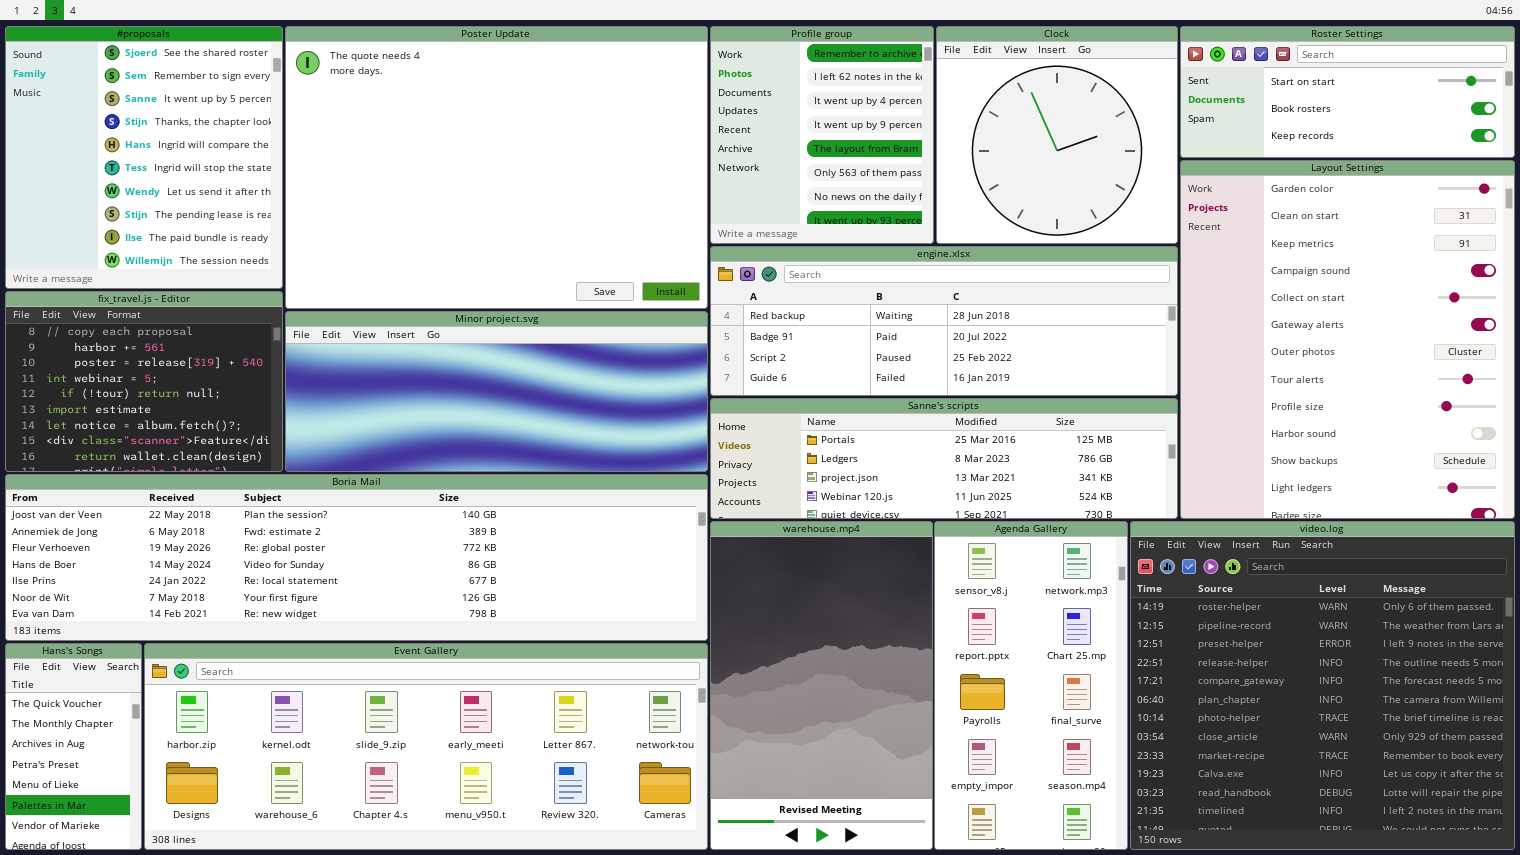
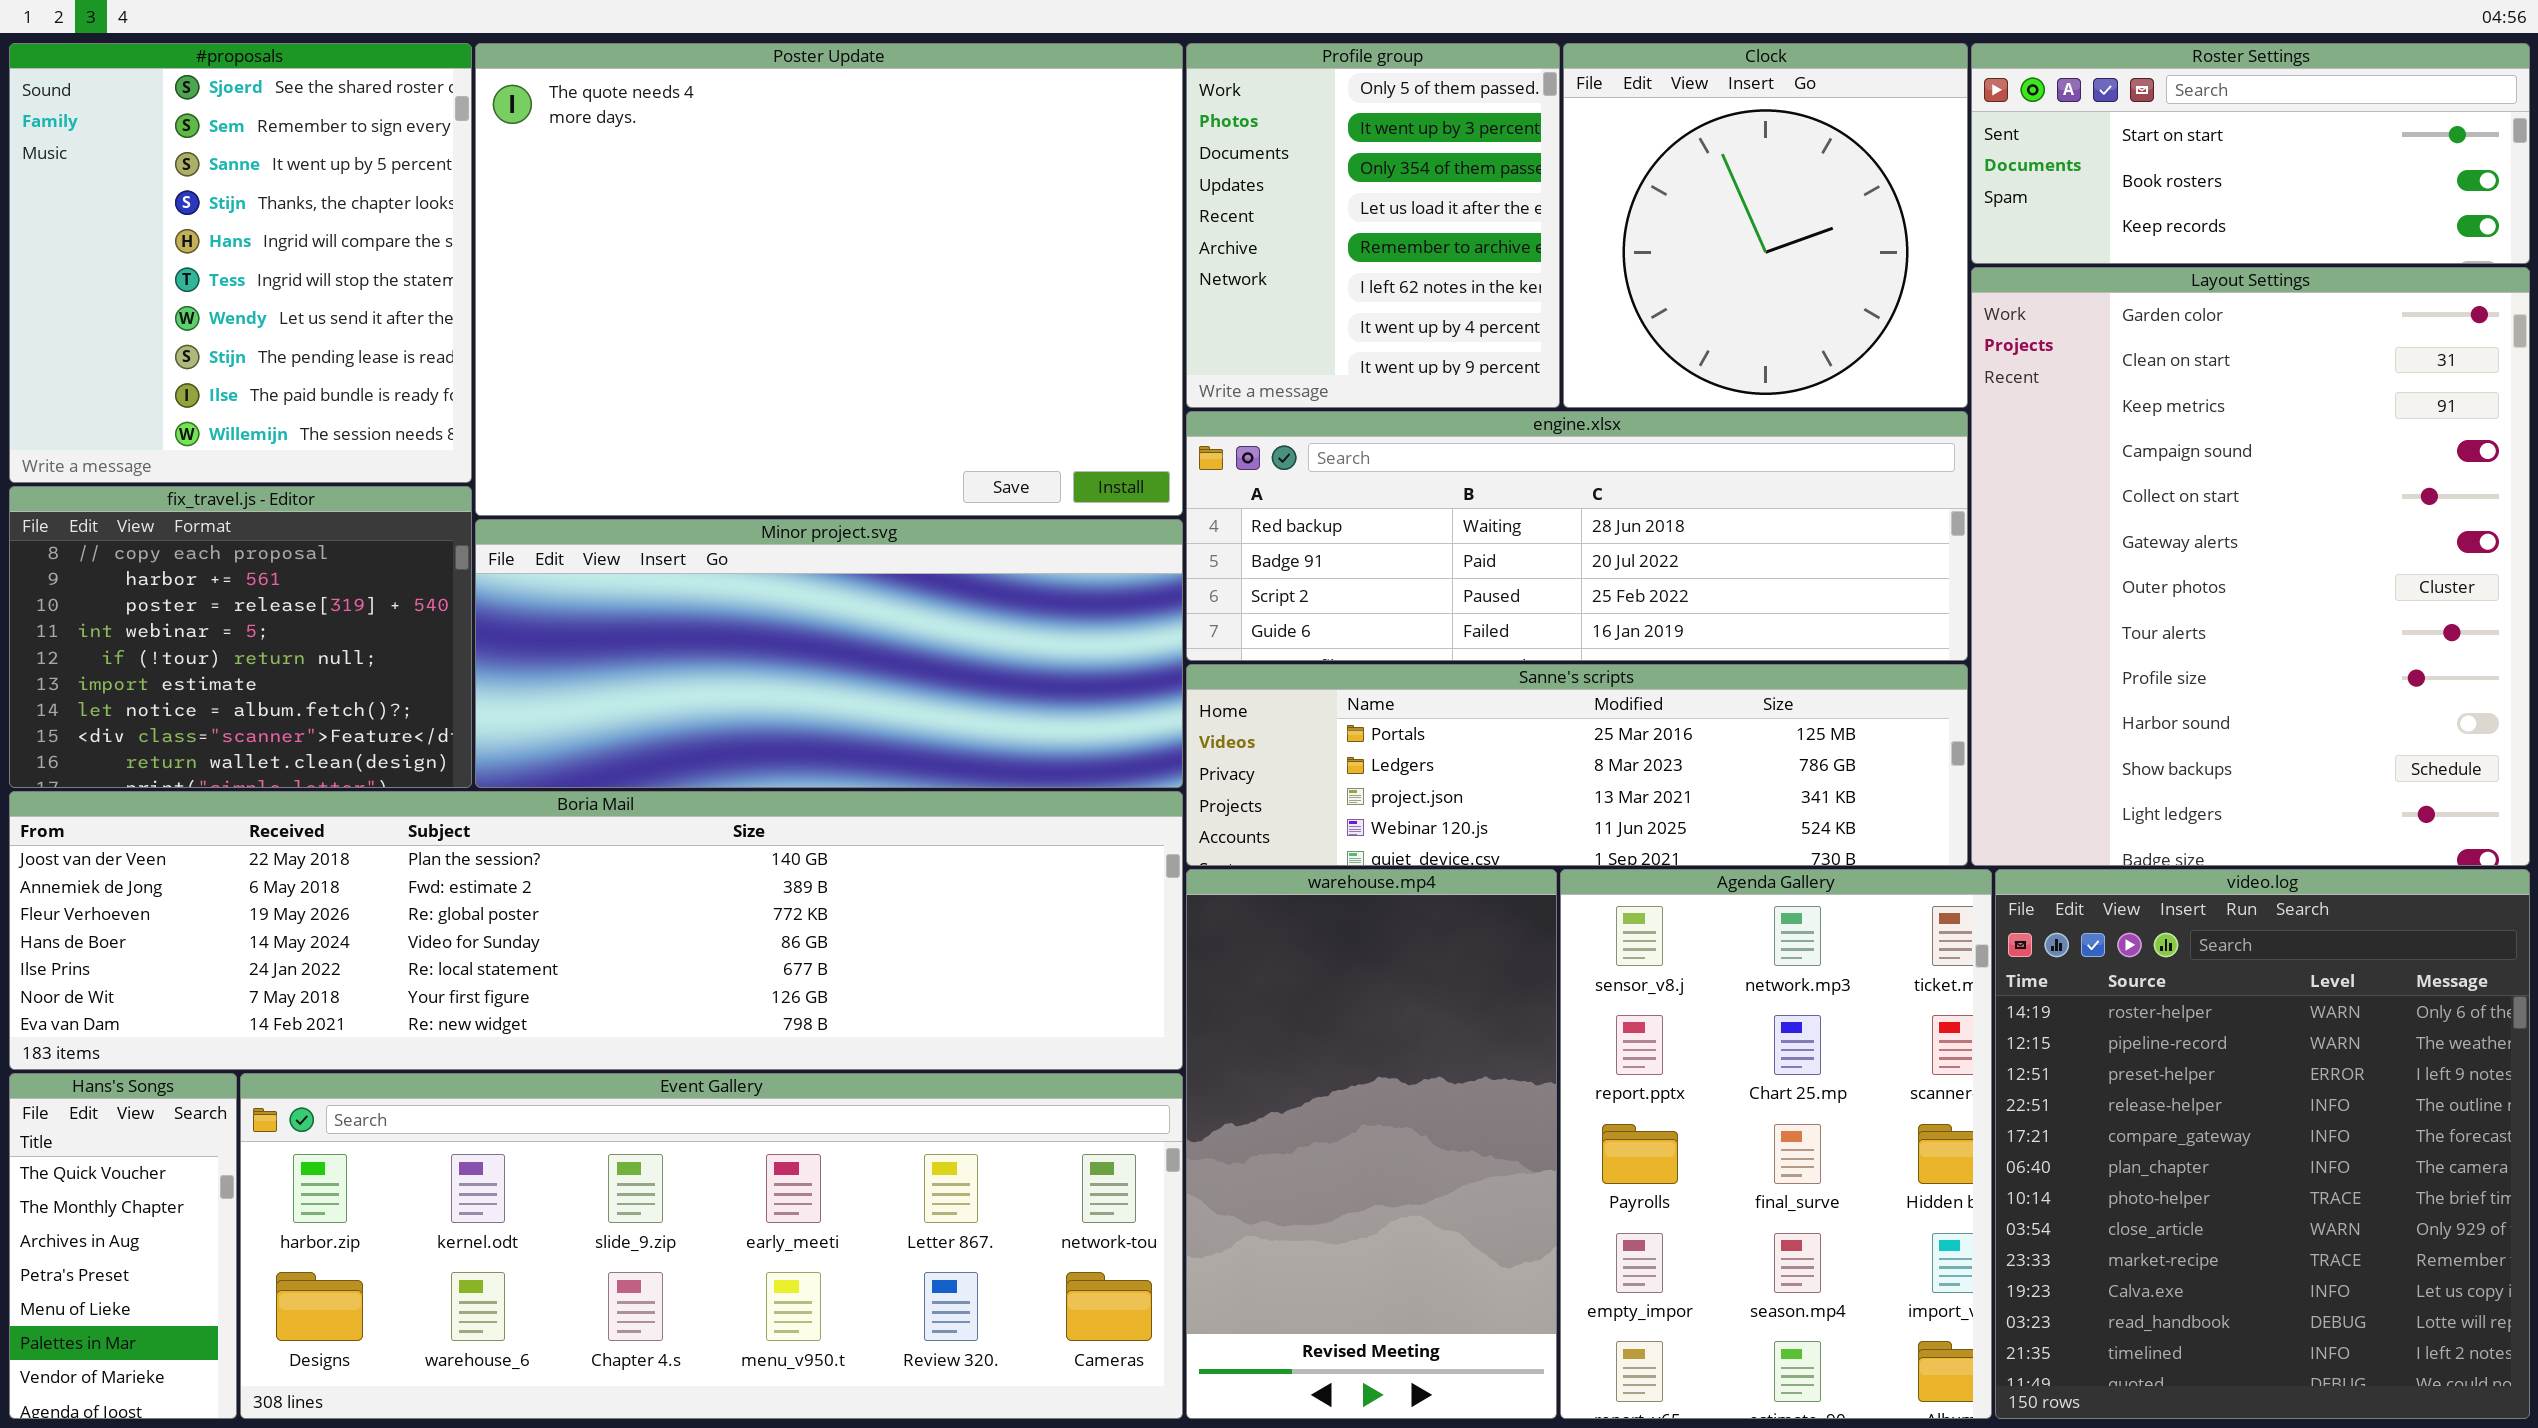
Profile group: [710,26,934,244] -> [1186,43,1560,408], scrolled up 4 rows
Agenda Gallery: [934,521,1128,850] -> [1560,869,1992,1419], resized
video.log: [1130,521,1515,850] -> [1995,869,2530,1419], resized

